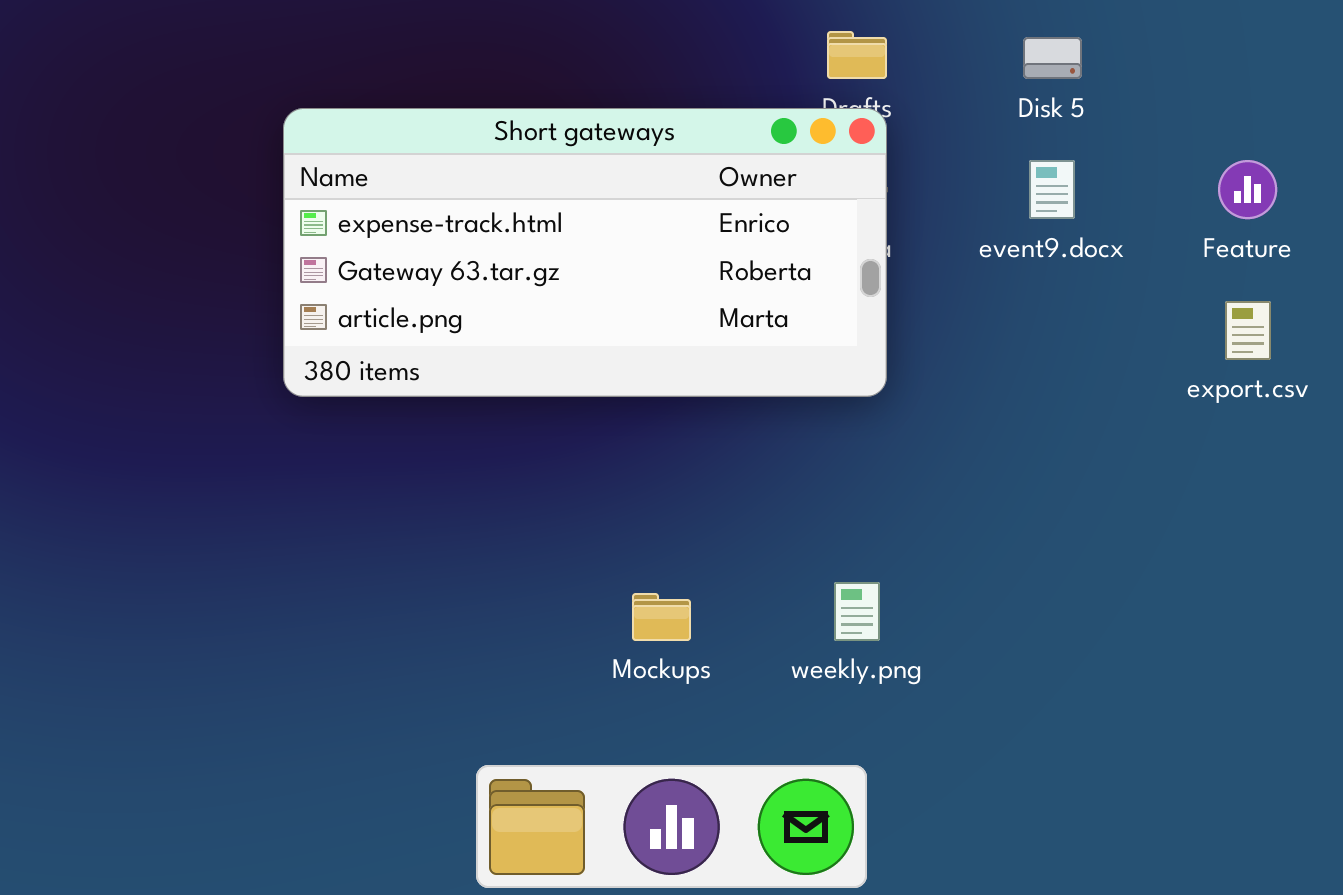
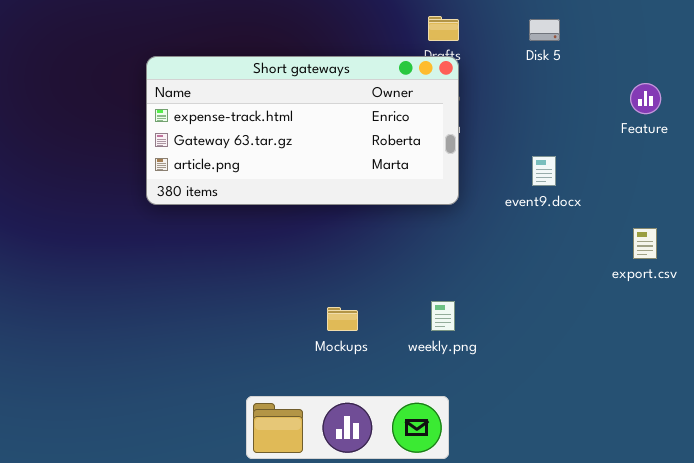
event9.docx: [1029,160,1075,219] -> [532,156,556,186], moved
export.csv: [1225,301,1271,360] -> [633,228,657,259], moved

